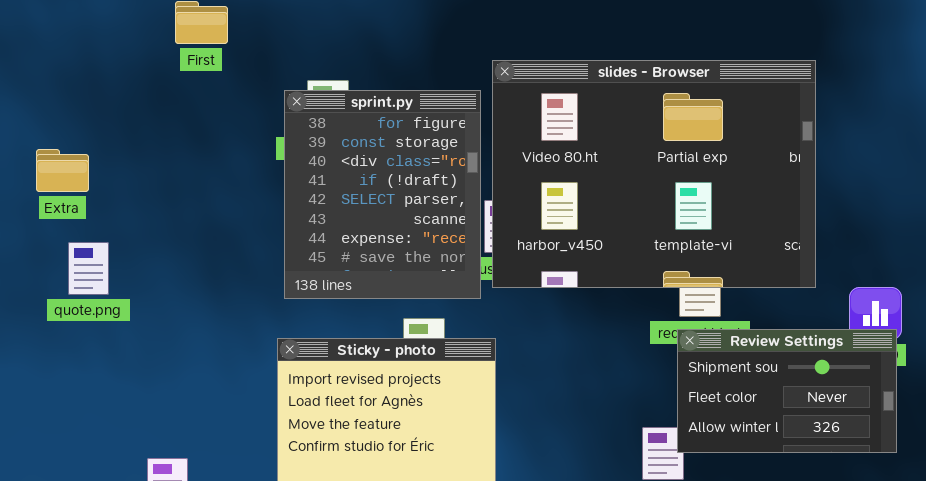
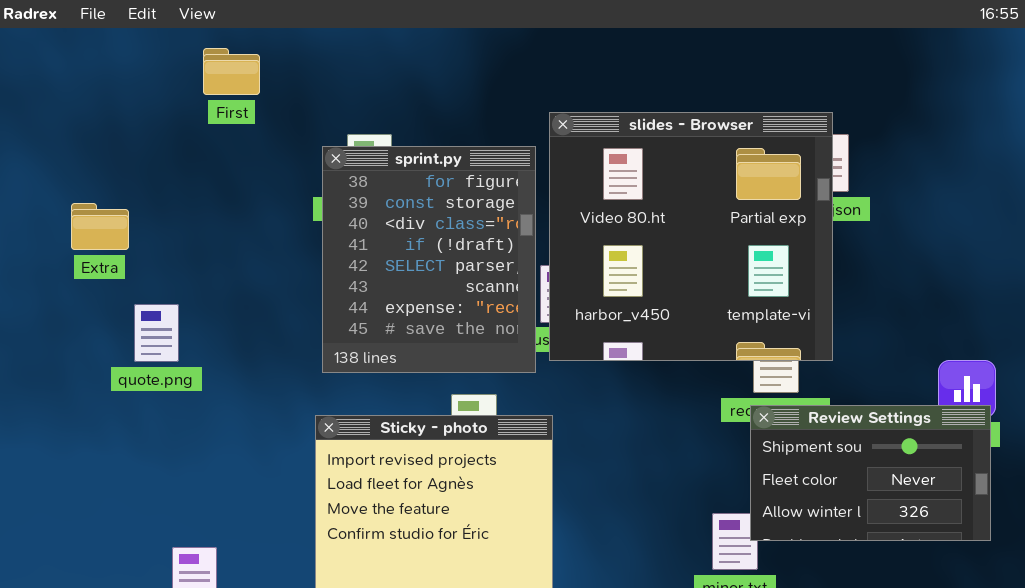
slides - Browser: [492,60,816,288] -> [549,112,833,361], resized
Extra: [36,149,89,192] -> [71,203,129,250], moved
quote.png: [68,242,109,295] -> [134,304,179,362], moved

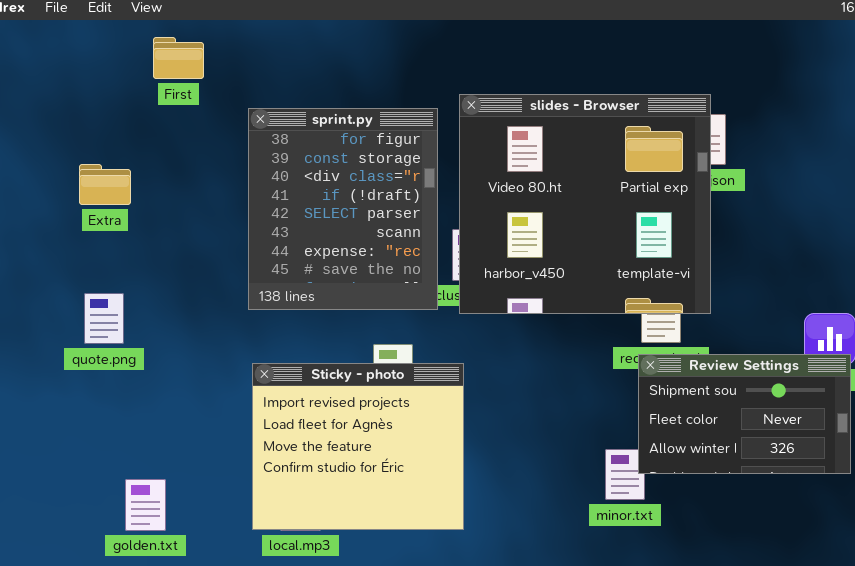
sprint.py: [322,146,536,373] -> [248,108,438,310], moved
Extra: [71,203,129,250] -> [79,164,131,205], moved
quote.png: [134,304,179,362] -> [84,293,124,344], moved

